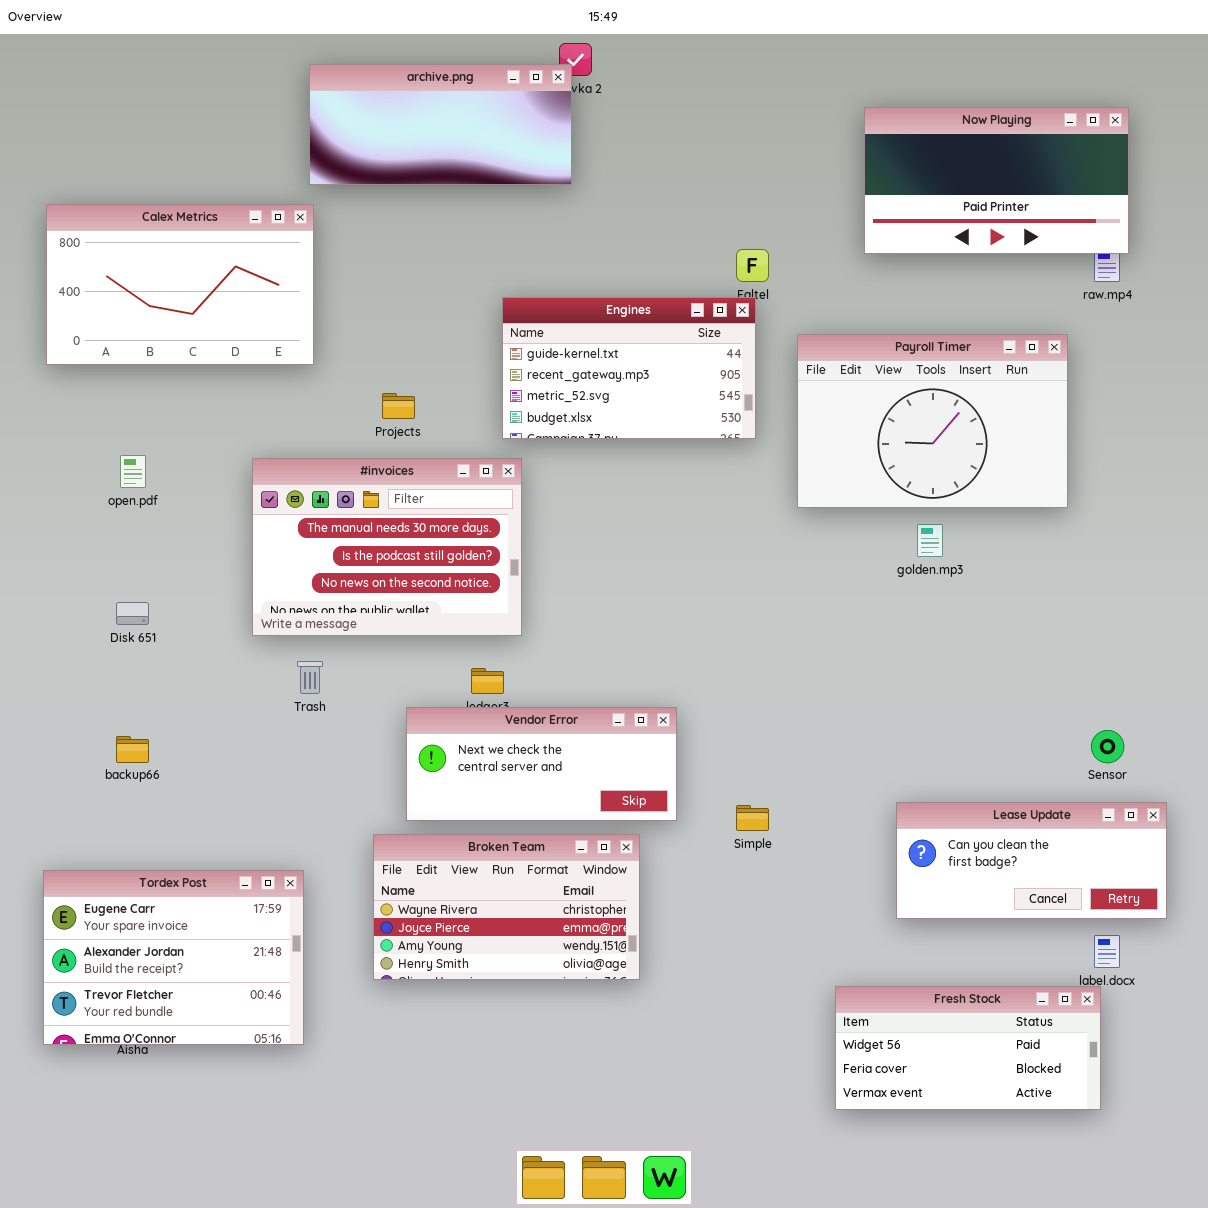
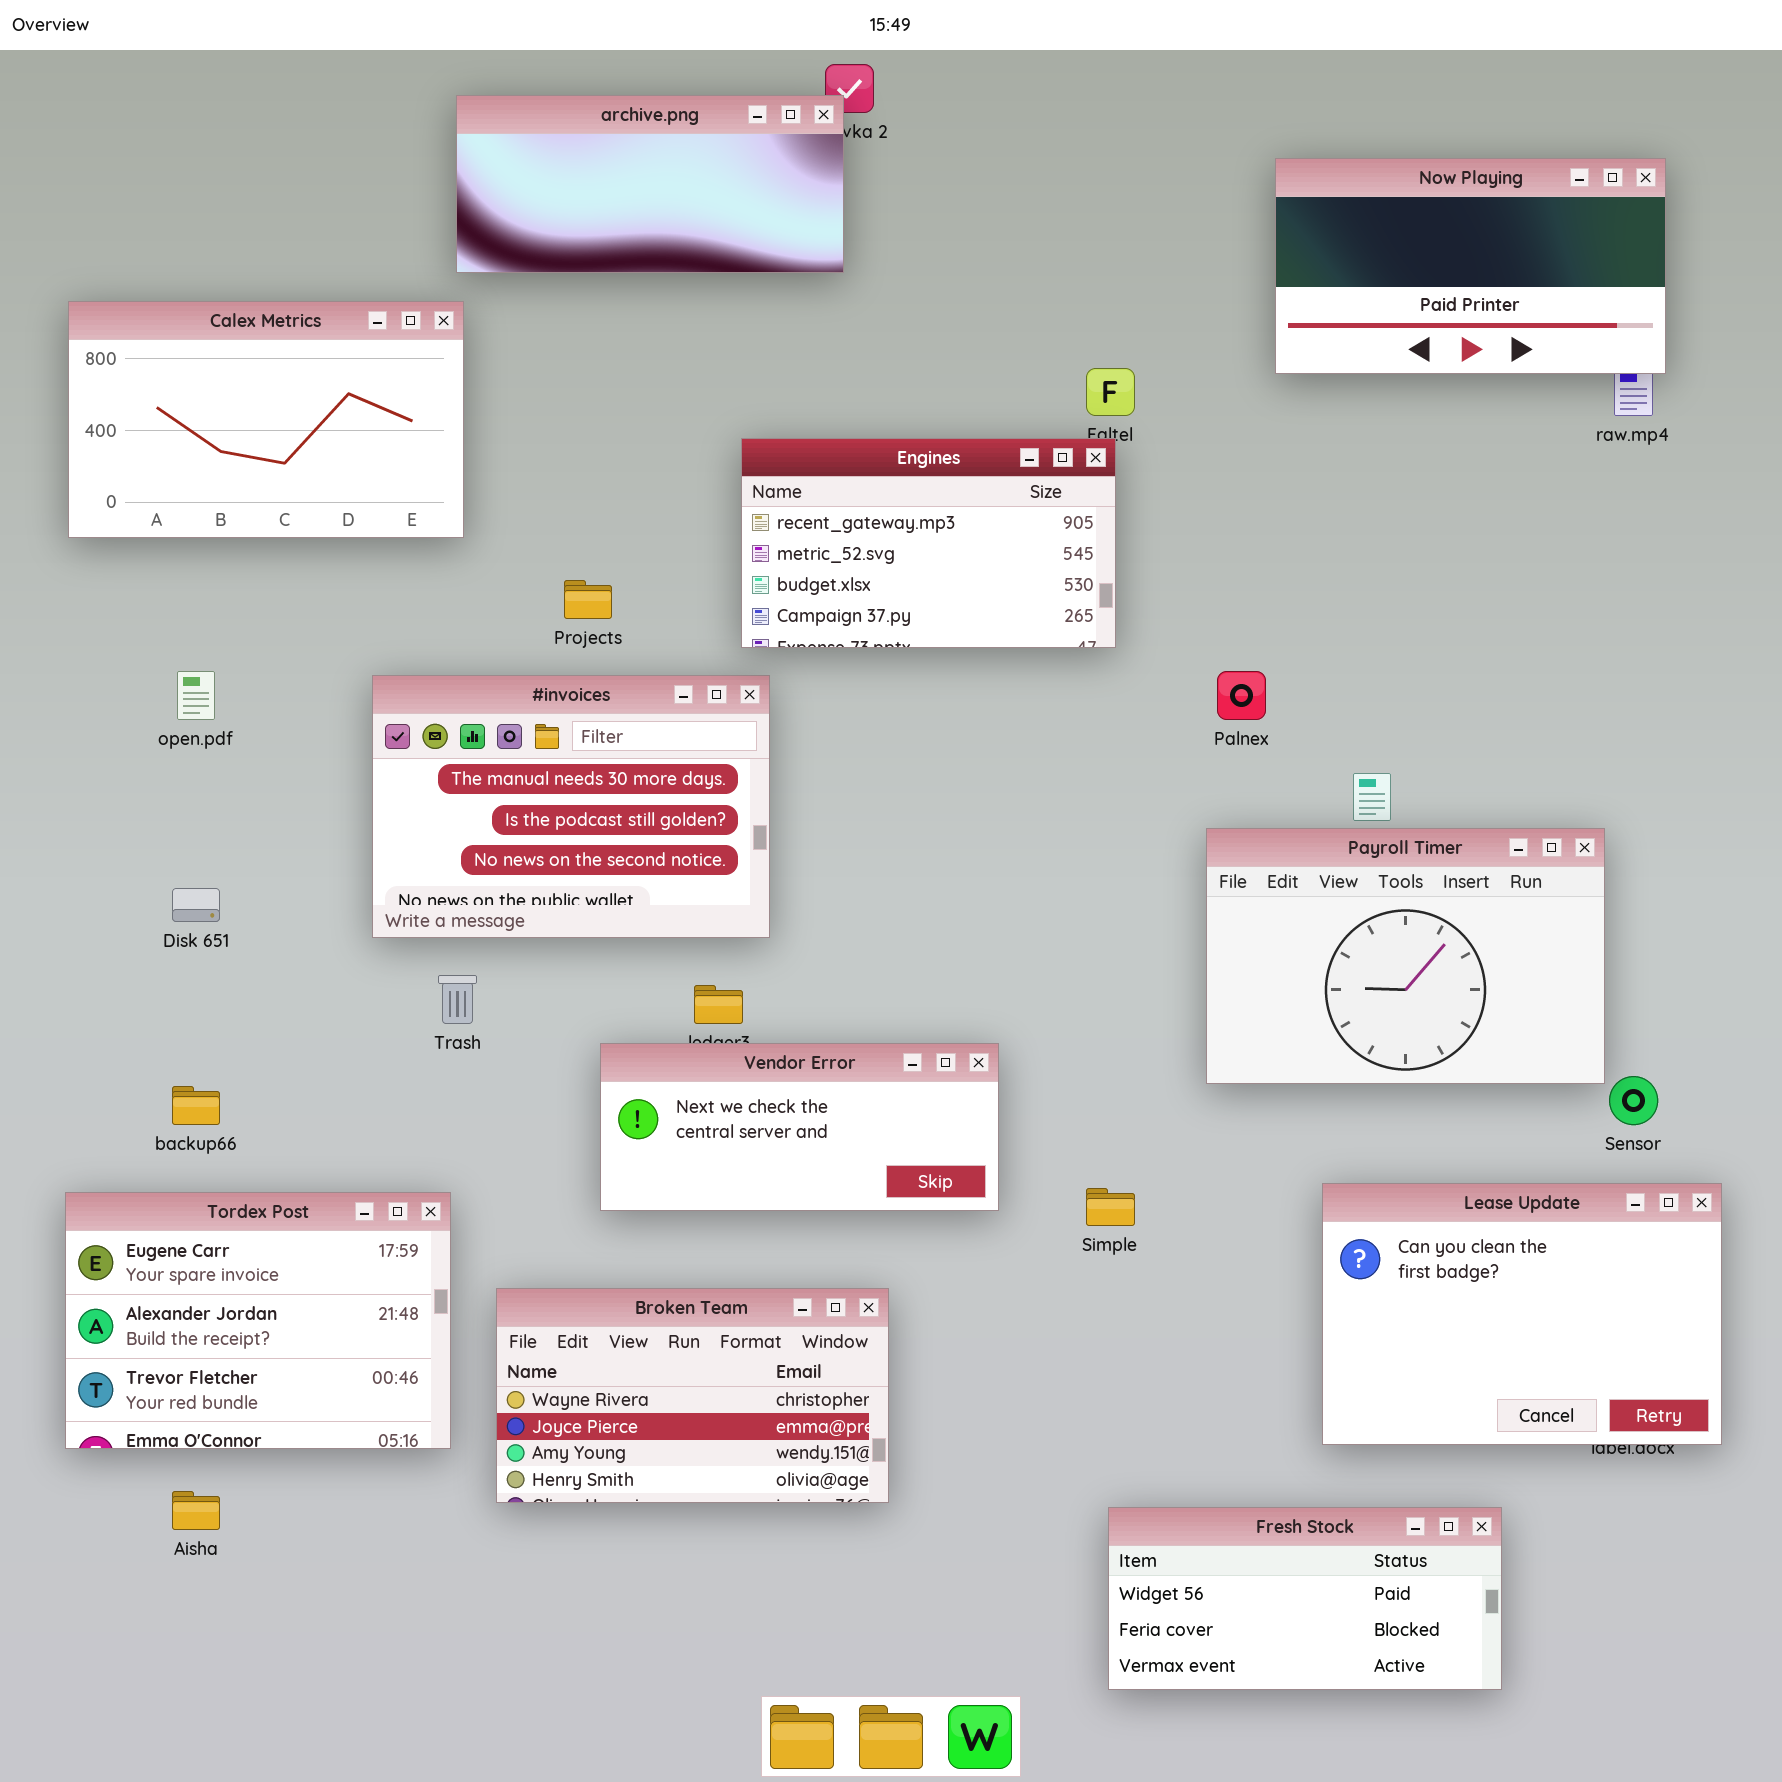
Engines: [502,297,756,439] -> [741,438,1116,648], scrolled down 1 row
Payroll Timer: [797,334,1068,508] -> [1206,828,1605,1084], moved
Lease Update: [896,802,1167,919] -> [1322,1183,1722,1445], resized
Broken Team: [373,834,640,980] -> [496,1288,889,1503], moved
Tordex Post: [43,870,304,1045] -> [65,1192,451,1449], moved
Fresh Stock: [835,986,1101,1110] -> [1108,1507,1502,1690], moved

